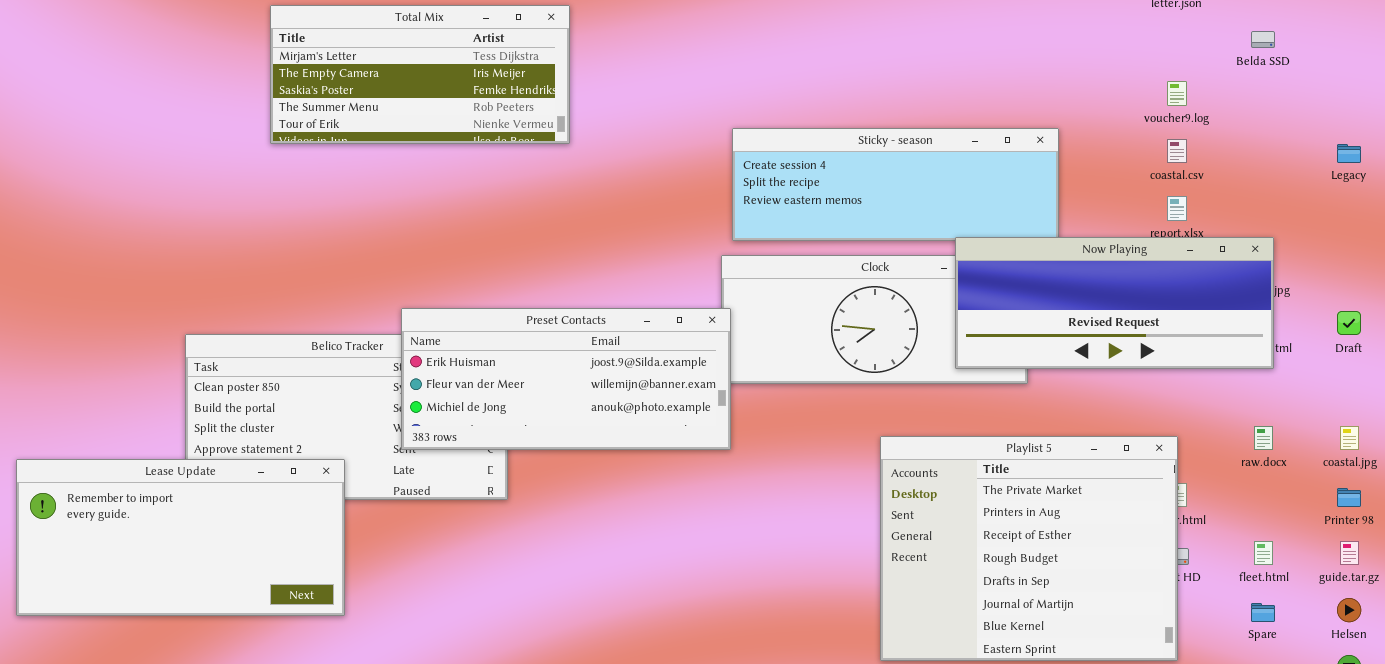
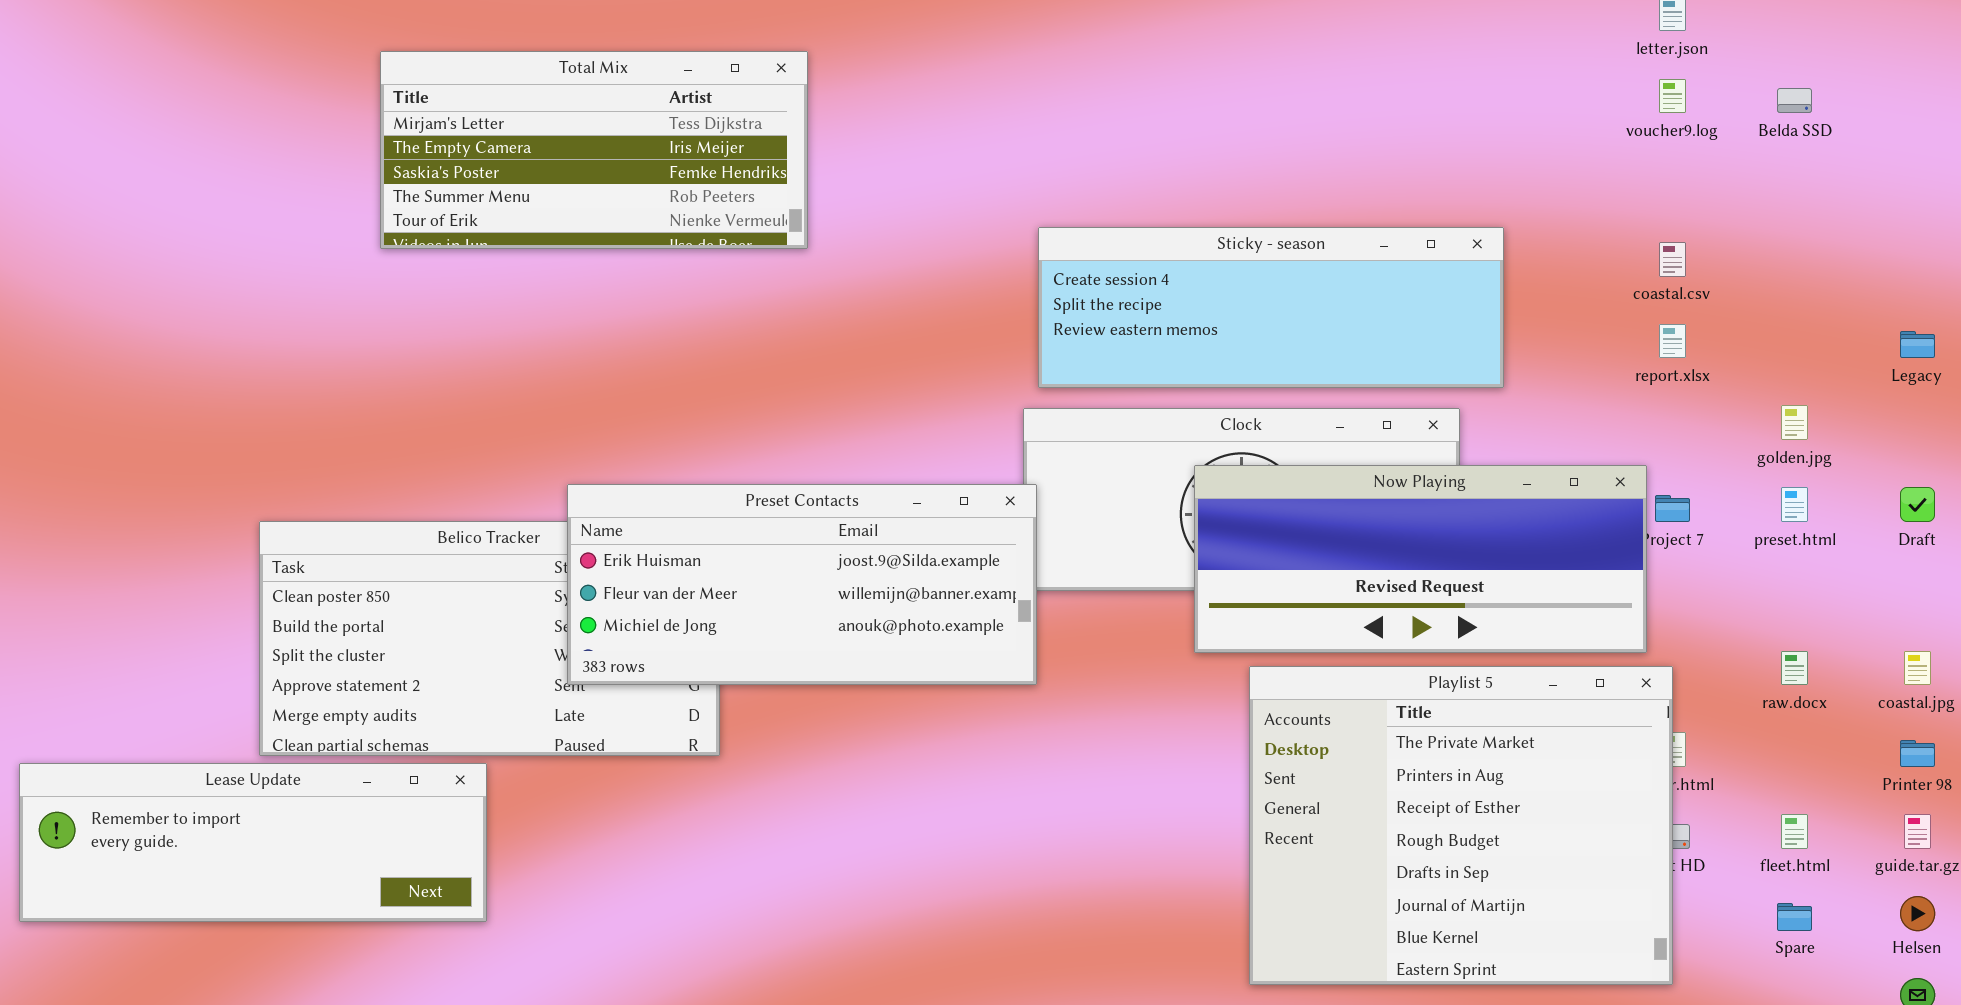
voucher9.log: [1167,81,1187,106] -> [1659,79,1686,113], moved
Legacy: [1337,144,1361,163] -> [1900,331,1935,358], moved
Now Playing: [955,237,1274,369] -> [1194,465,1647,653], moved
Lease Update: [16,459,345,616] -> [19,763,487,922], resized

